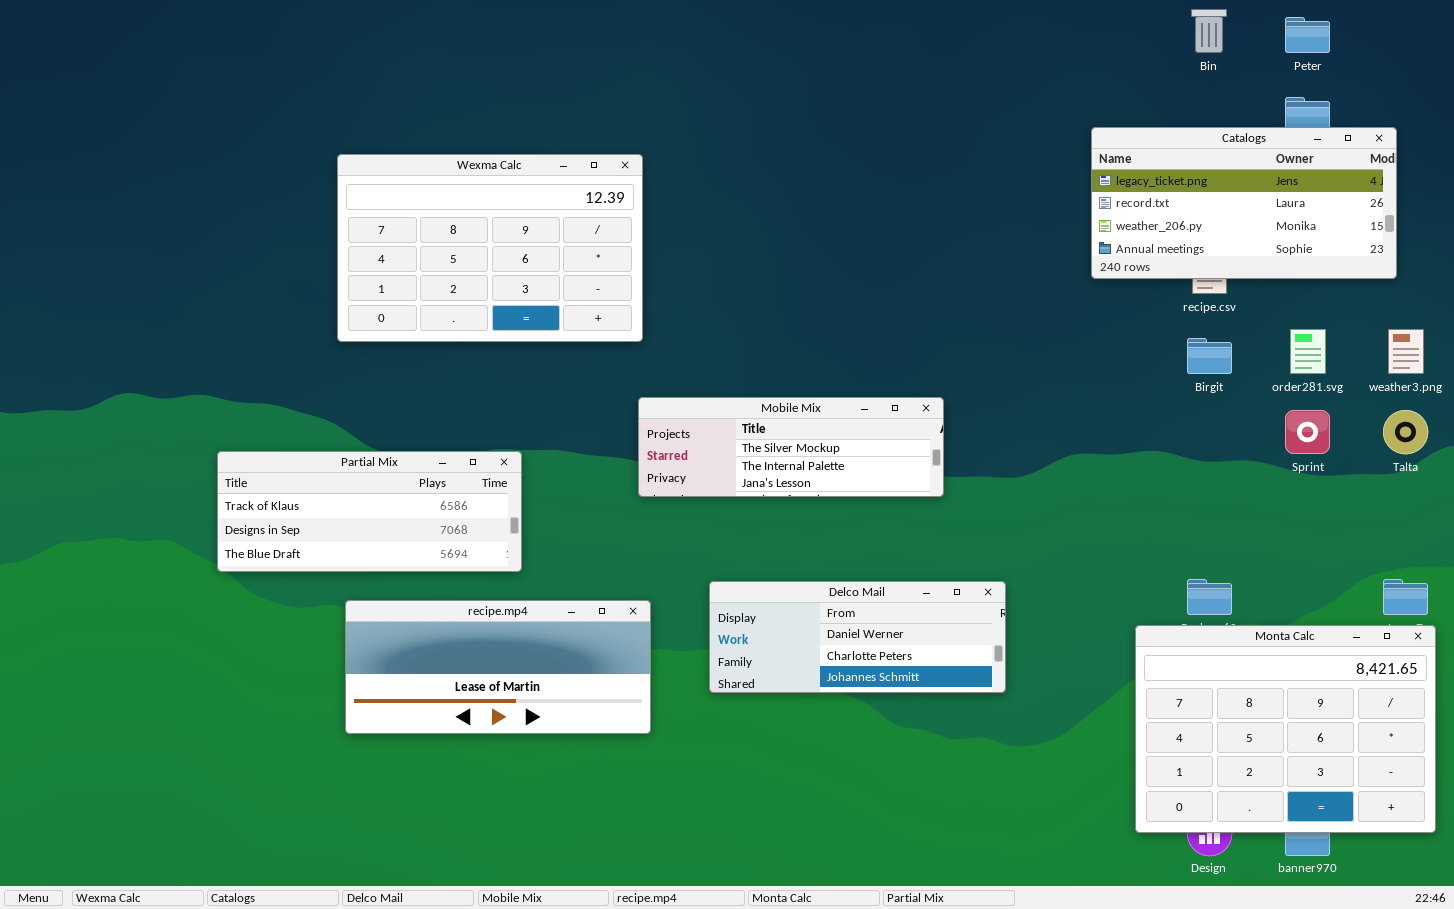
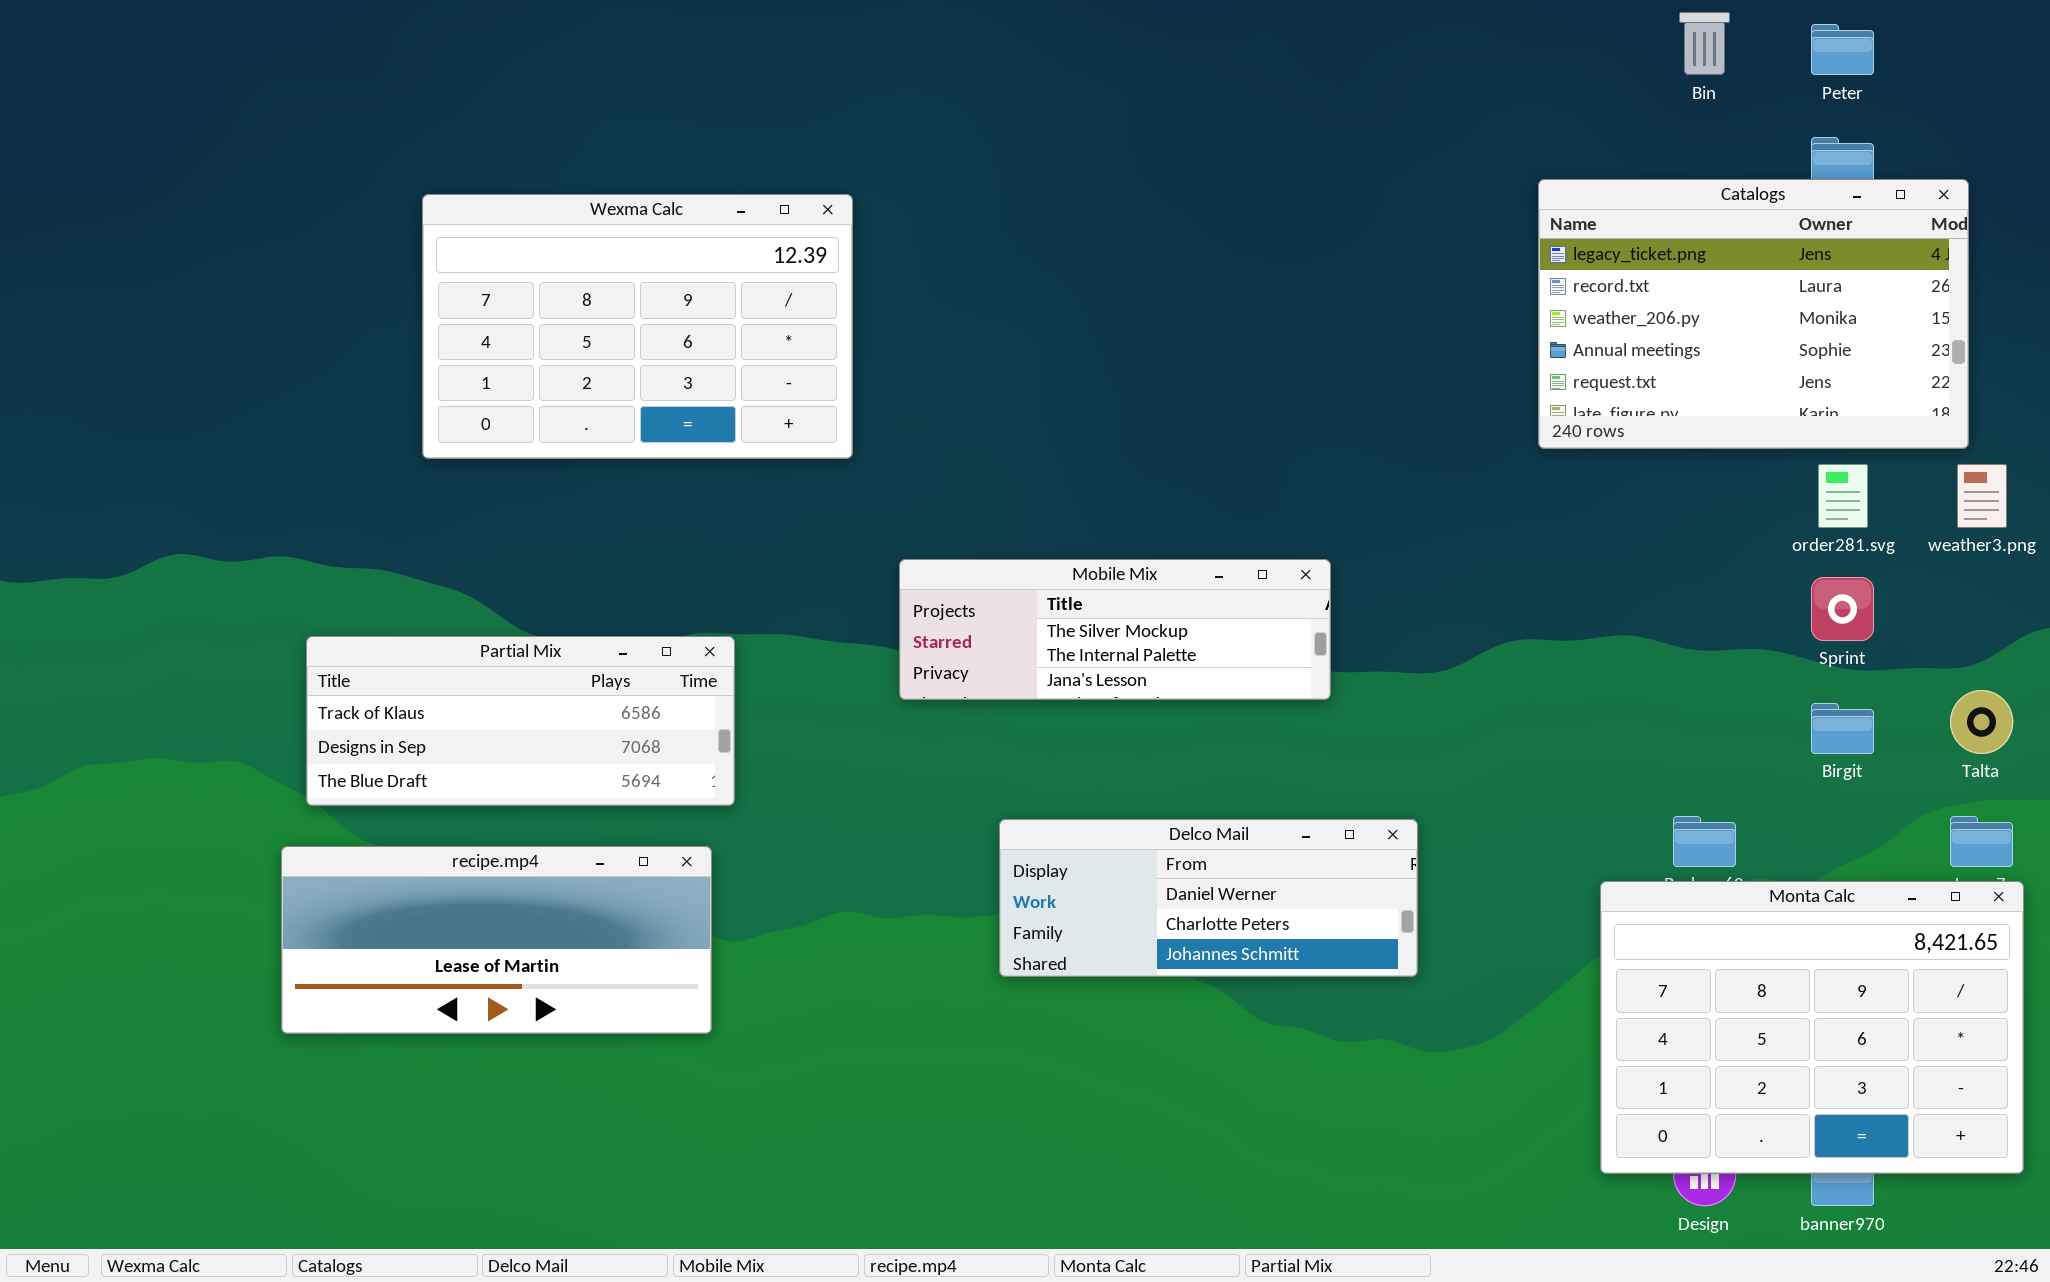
Catalogs: [1091,127,1397,279] -> [1538,179,1969,449], resized
Wexma Calc: [337,154,643,342] -> [422,194,853,459], moved
Birgit: [1187,338,1232,374] -> [1811,703,1874,754], moved
Talta: [1383,410,1428,454] -> [1950,690,2013,754], moved
recipe.mp4: [345,600,651,734] -> [281,846,712,1034], moved

